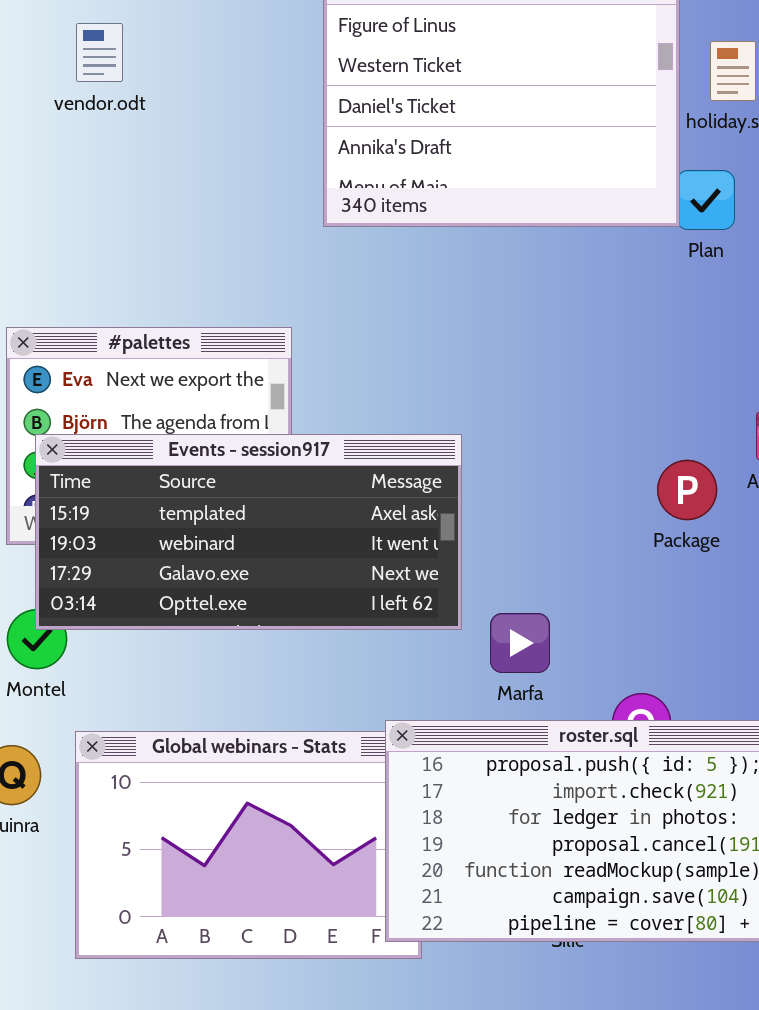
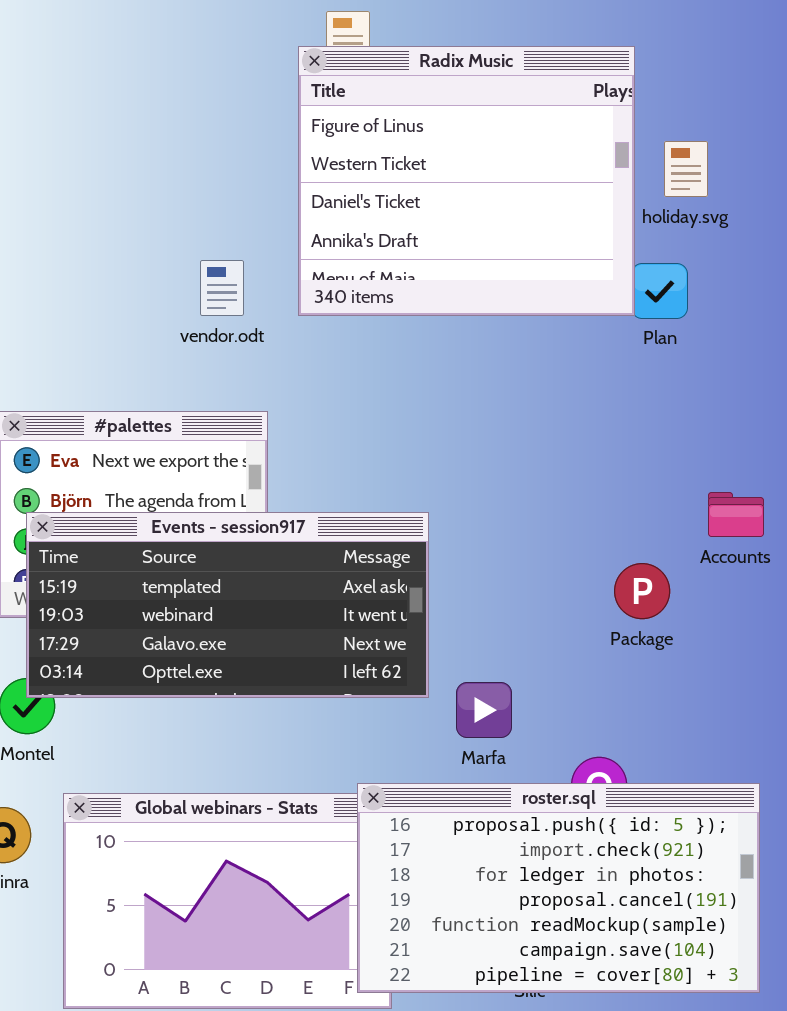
vendor.odt: [76,23,123,82] -> [200,260,244,316], moved
Package: [657,460,717,520] -> [614,563,670,619], moved

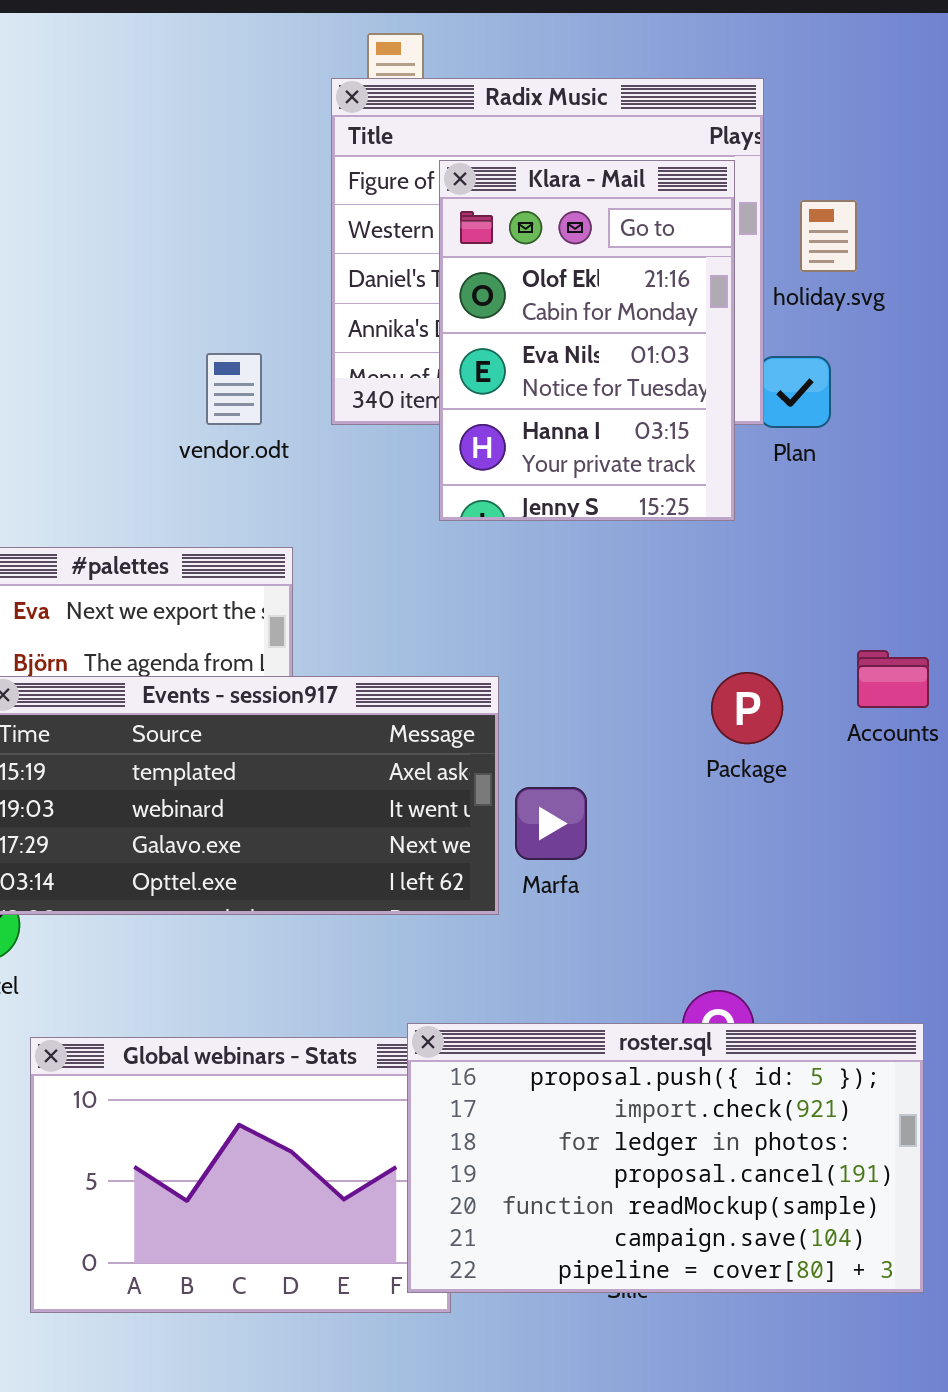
Klara - Mail: none -> [439,160,735,521], opened
Package: [614,563,670,619] -> [711,672,783,744], moved
Marfa: [456,682,512,738] -> [515,787,587,860], moved

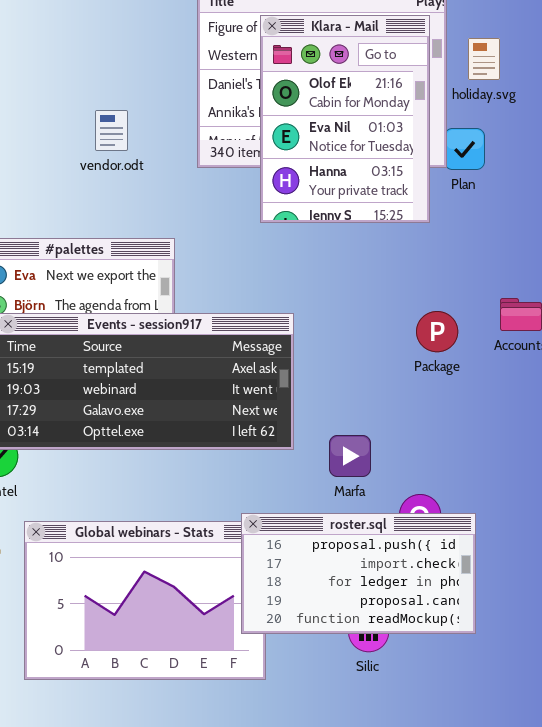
vendor.odt: [206,353,262,425] -> [95,110,128,151], moved
Marfa: [515,787,587,860] -> [329,435,371,477], moved
roster.sql: [407,1023,924,1293] -> [241,513,476,634], resized

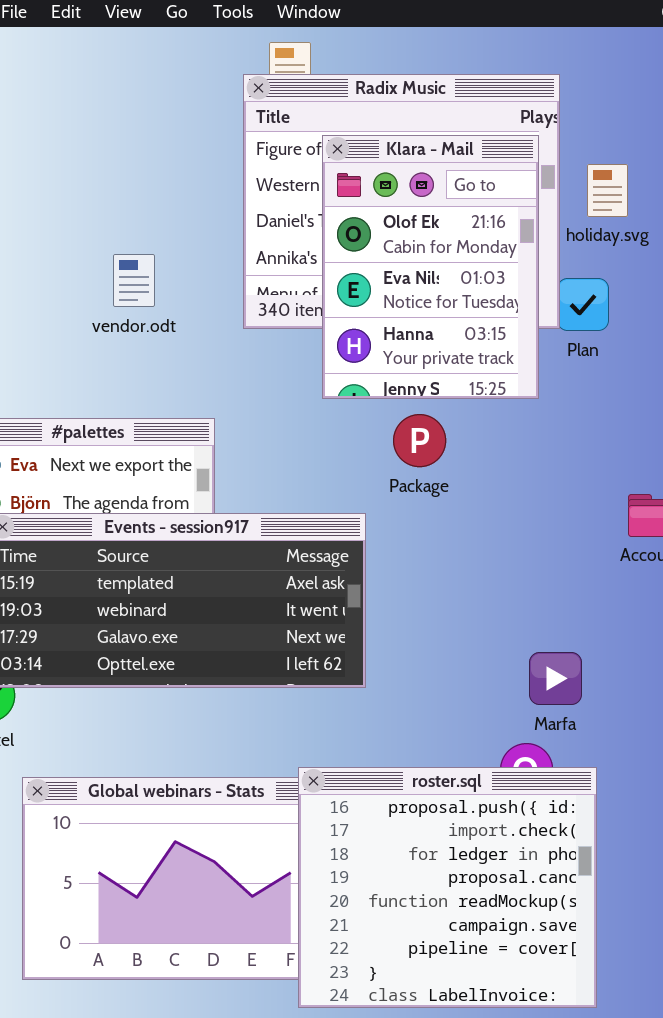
Package: [416,311,458,352] -> [393,414,446,467], moved
Marfa: [329,435,371,477] -> [529,652,582,705], moved
roster.sql: [241,513,476,634] -> [298,767,597,1008], resized

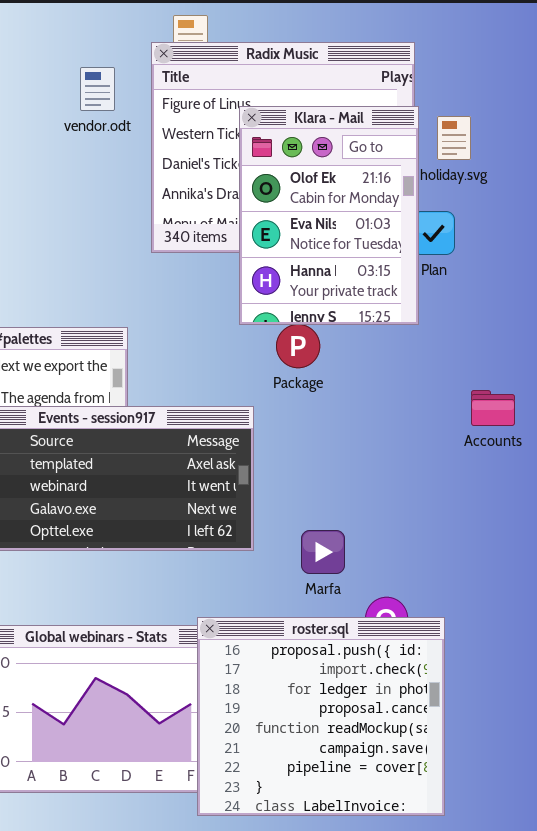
Klara - Mail: [322,135,539,399] -> [239,106,419,325], moved
vendor.odt: [113,254,155,307] -> [80,67,115,111], moved
Marfa: [529,652,582,705] -> [301,530,345,574], moved

